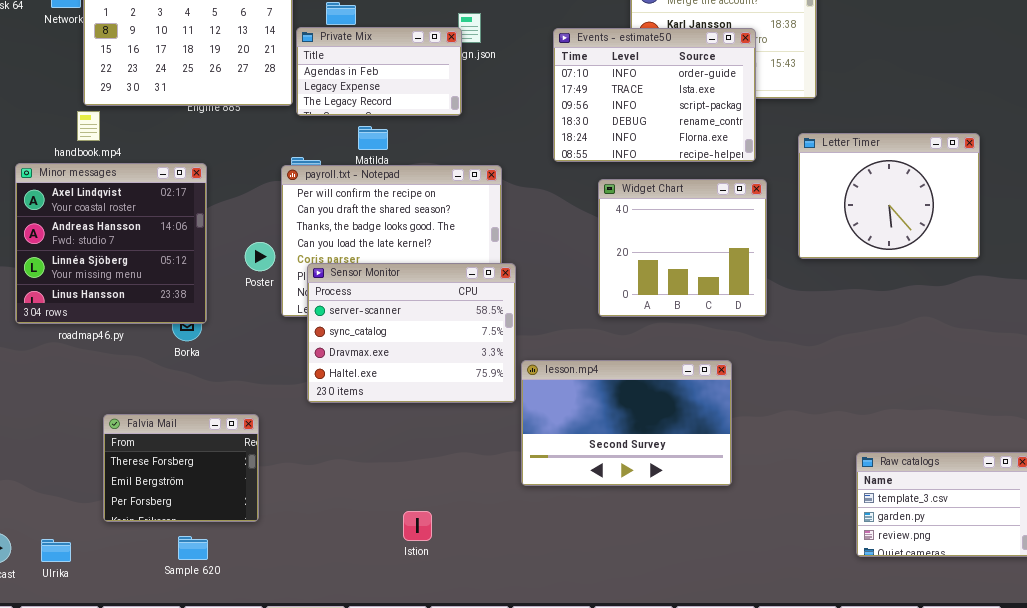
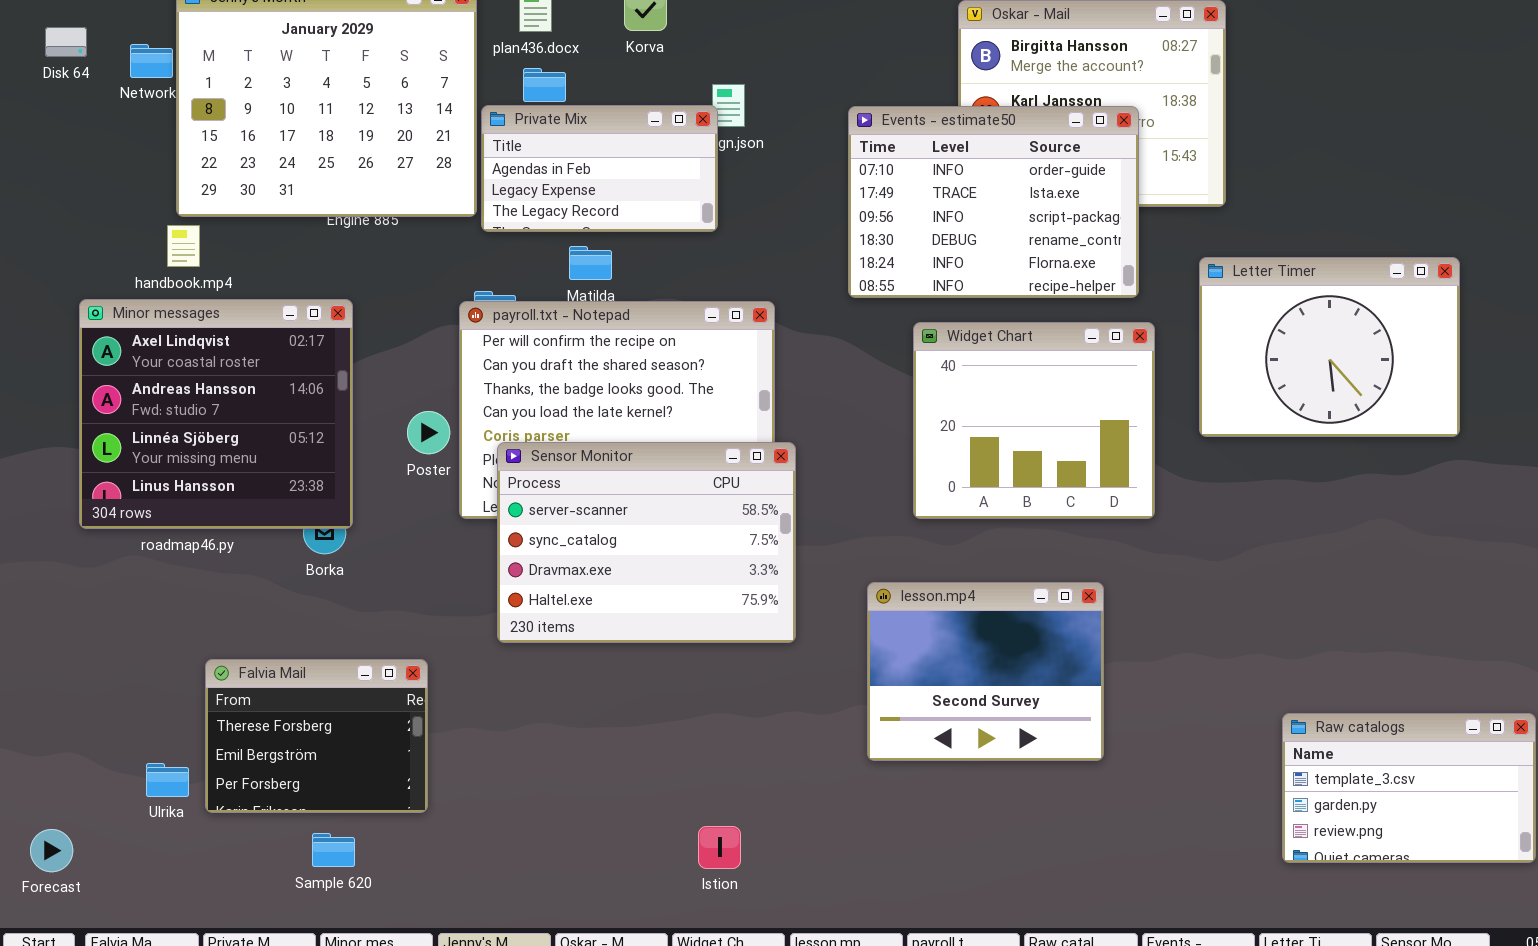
lesson.mp4: [521,360,732,486] -> [867,582,1104,761], resized
Istion: [403,511,432,541] -> [698,826,741,869], moved
Ulrika: [41,539,71,562] -> [146,763,189,797], moved

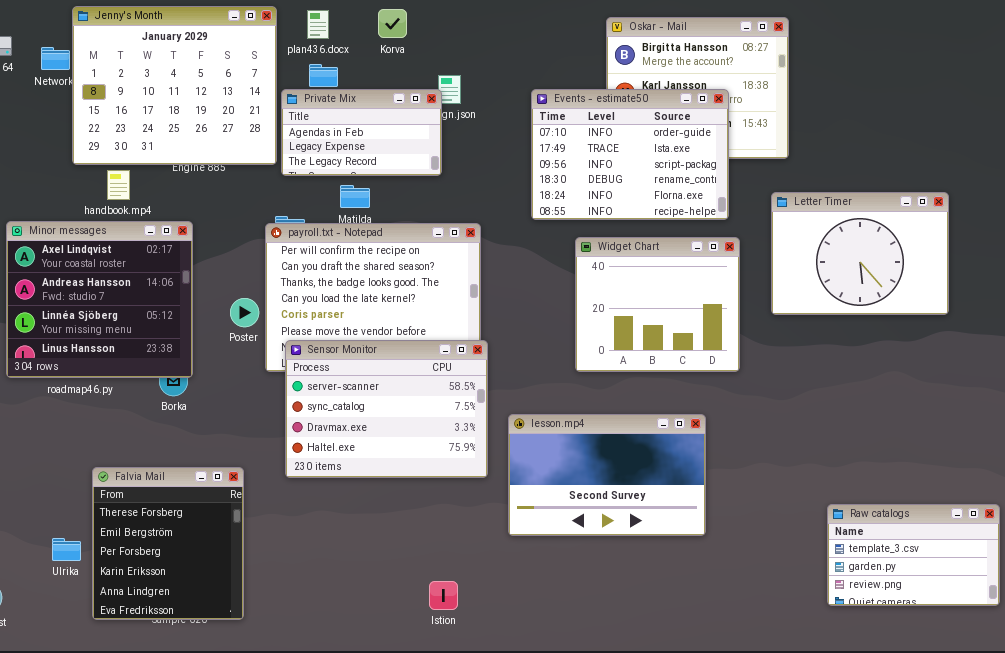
handbook.mp4: [167,225,200,267] -> [107,170,130,200], moved
Sensor Monitor: [497,442,796,643] -> [285,340,488,478], moved
lesson.mp4: [867,582,1104,761] -> [508,414,706,536], resized
Falvia Mail: [205,659,428,813] -> [92,467,244,620], resized

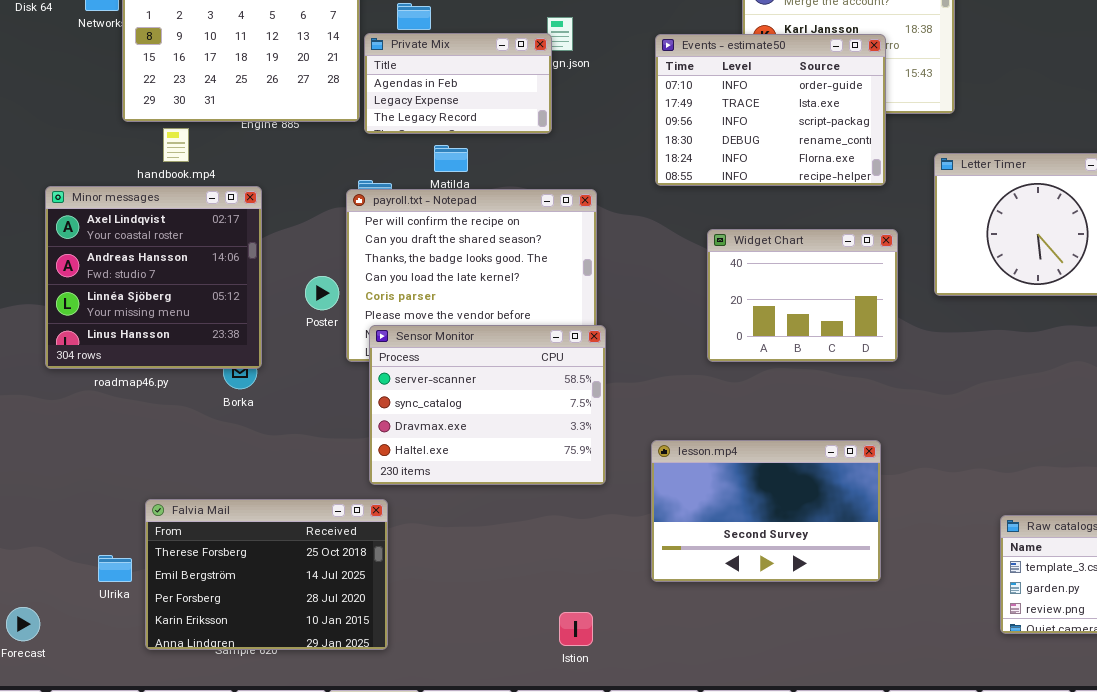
Widget Chart: [575,237,740,372] -> [707,229,898,362], resized
lesson.mp4: [508,414,706,536] -> [651,440,881,582], moved
Falvia Mail: [92,467,244,620] -> [145,499,388,650], resized
Istion: [429,581,458,610] -> [559,612,593,646], moved

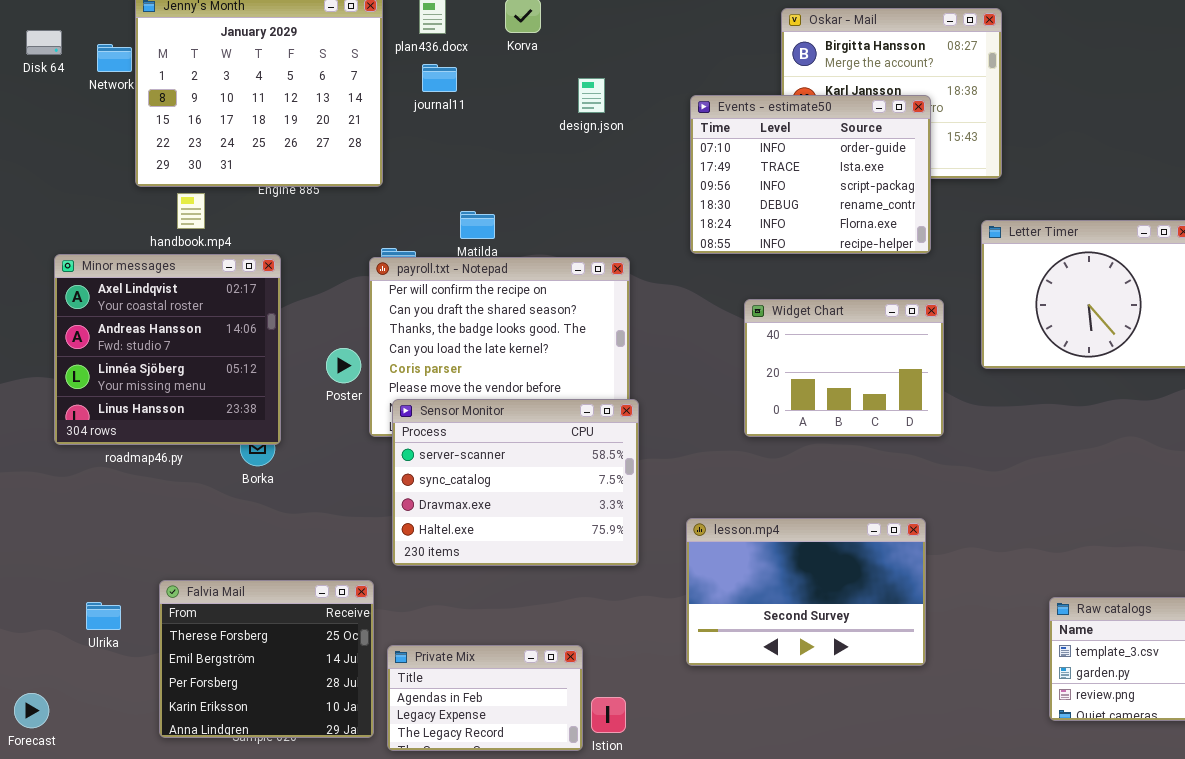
Private Mix: [364,33,552,134] -> [387,645,583,751], moved
Falvia Mail: [145,499,388,650] -> [159,580,374,738], resized
Ulrika: [98,555,132,582] -> [86,602,121,630], moved

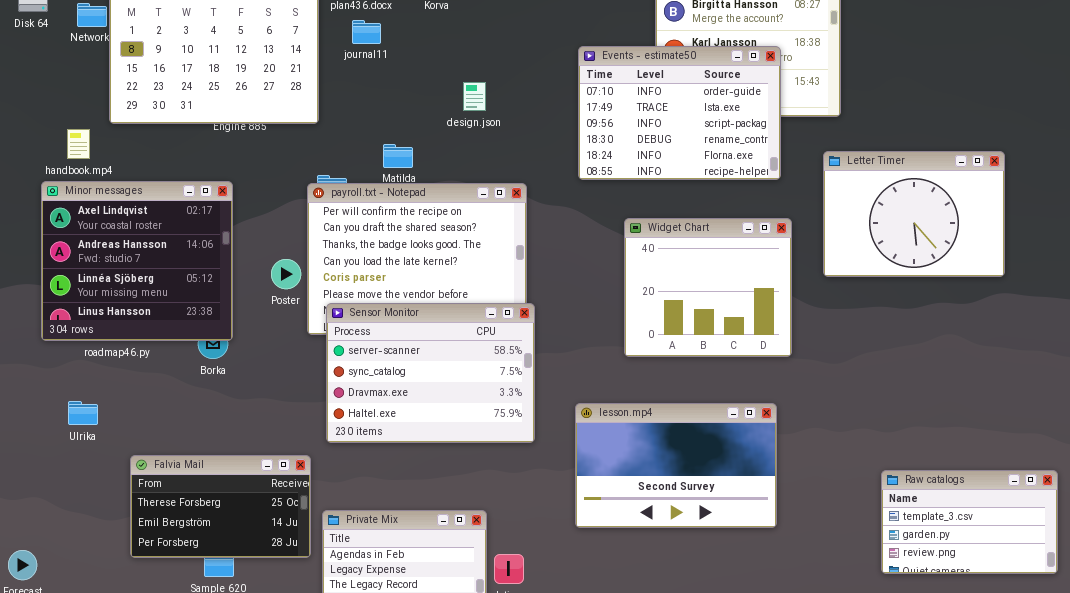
design.json: [578,78,605,113] -> [463,82,486,111], moved
handbook.mp4: [177,193,205,229] -> [67,129,90,159], moved
Widget Chart: [744,299,944,437] -> [624,218,792,357], resized
Falvia Mail: [159,580,374,738] -> [130,455,311,558], resized
Ulrika: [86,602,121,630] -> [68,401,98,425], moved

